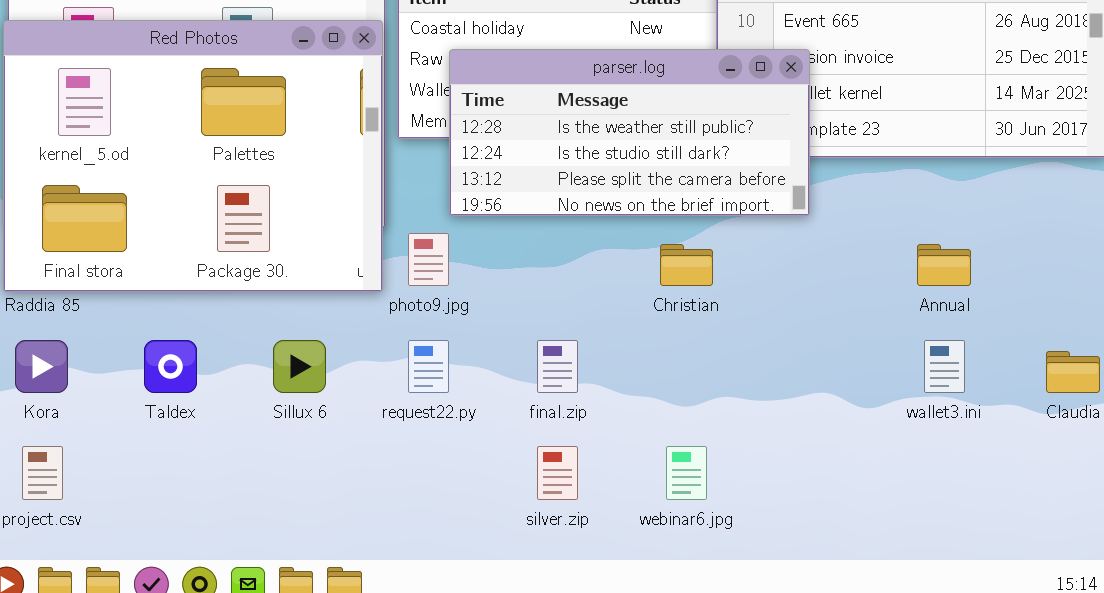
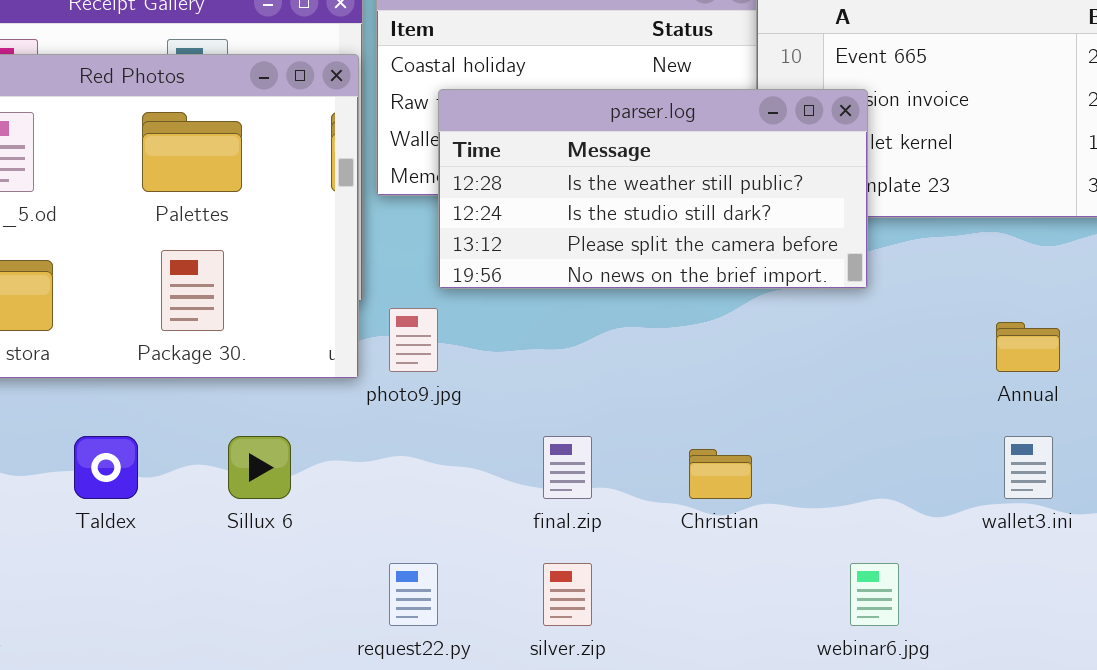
Christian: [660,244,713,286] -> [689,449,752,499], moved
request22.py: [408,340,449,393] -> [389,563,438,626], moved
webinar6.jpg: [666,446,707,500] -> [850,563,899,626], moved

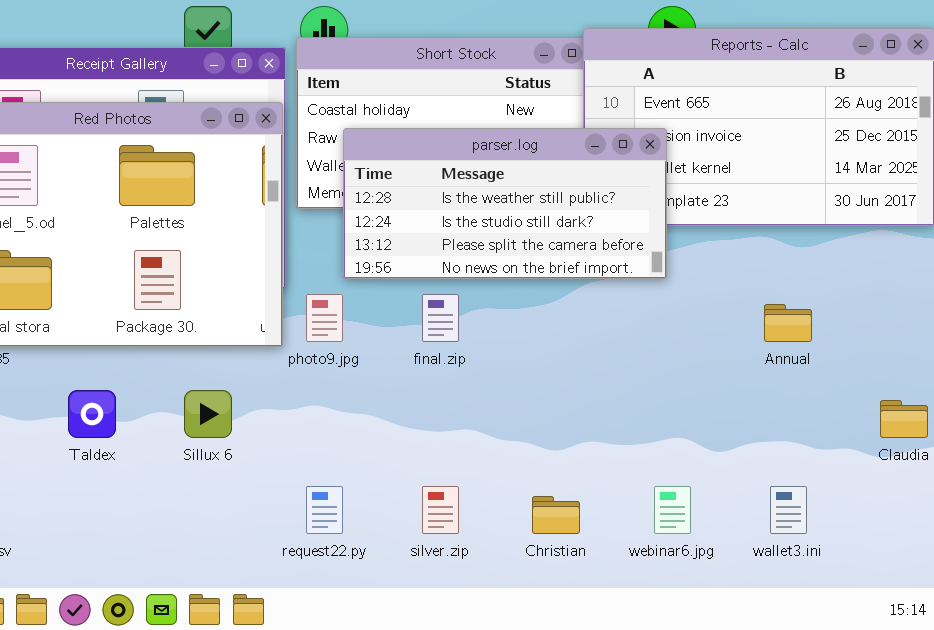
final.zip: [543,436,592,499] -> [422,294,459,342], moved
wallet3.ini: [1004,436,1053,499] -> [770,486,807,534], moved
Christian: [689,449,752,499] -> [532,496,580,534], moved

